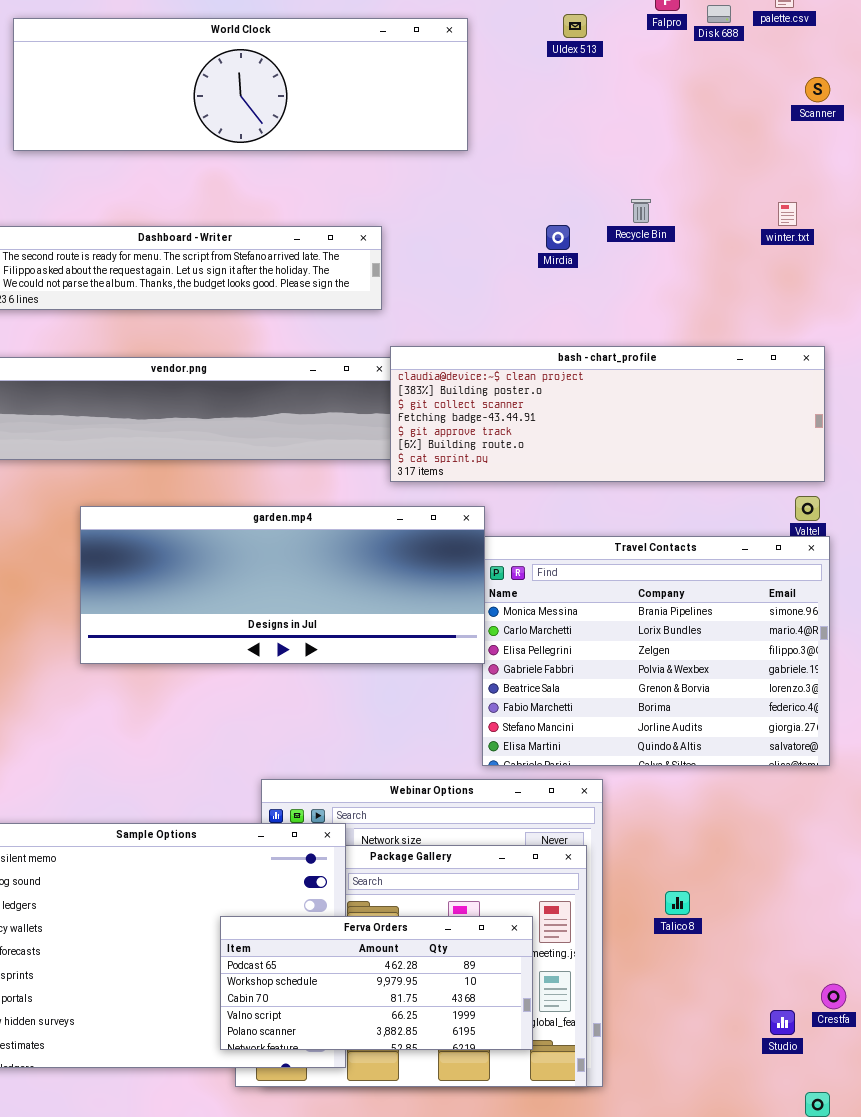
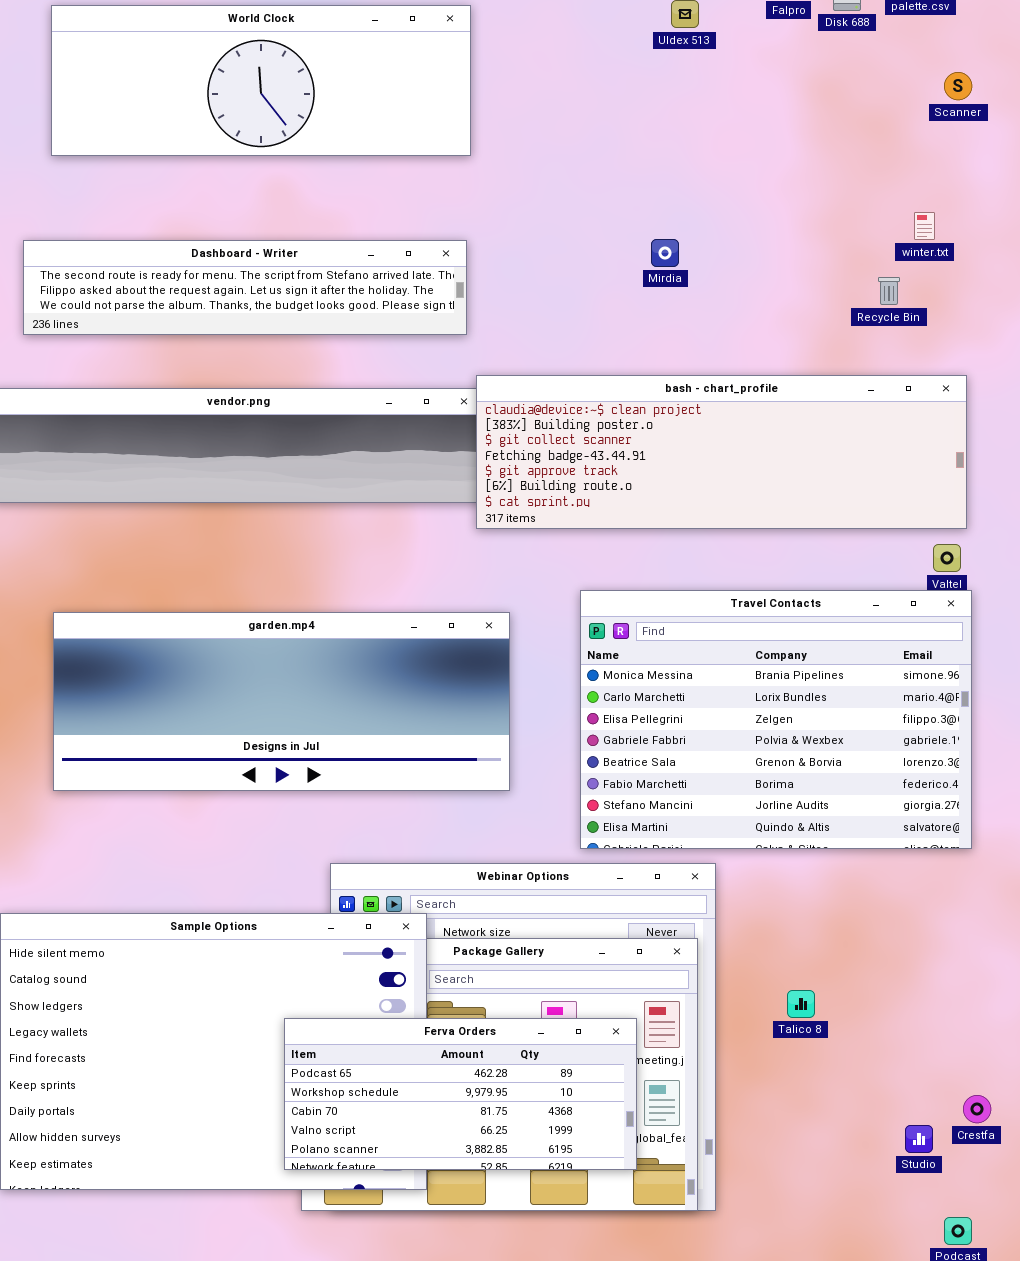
World Clock: [13,18,468,151] -> [51,5,471,156], resized
Recycle Bin: [631,199,651,223] -> [878,277,900,305], moved
garden.mp4: [80,506,485,664] -> [53,612,510,791], moved

